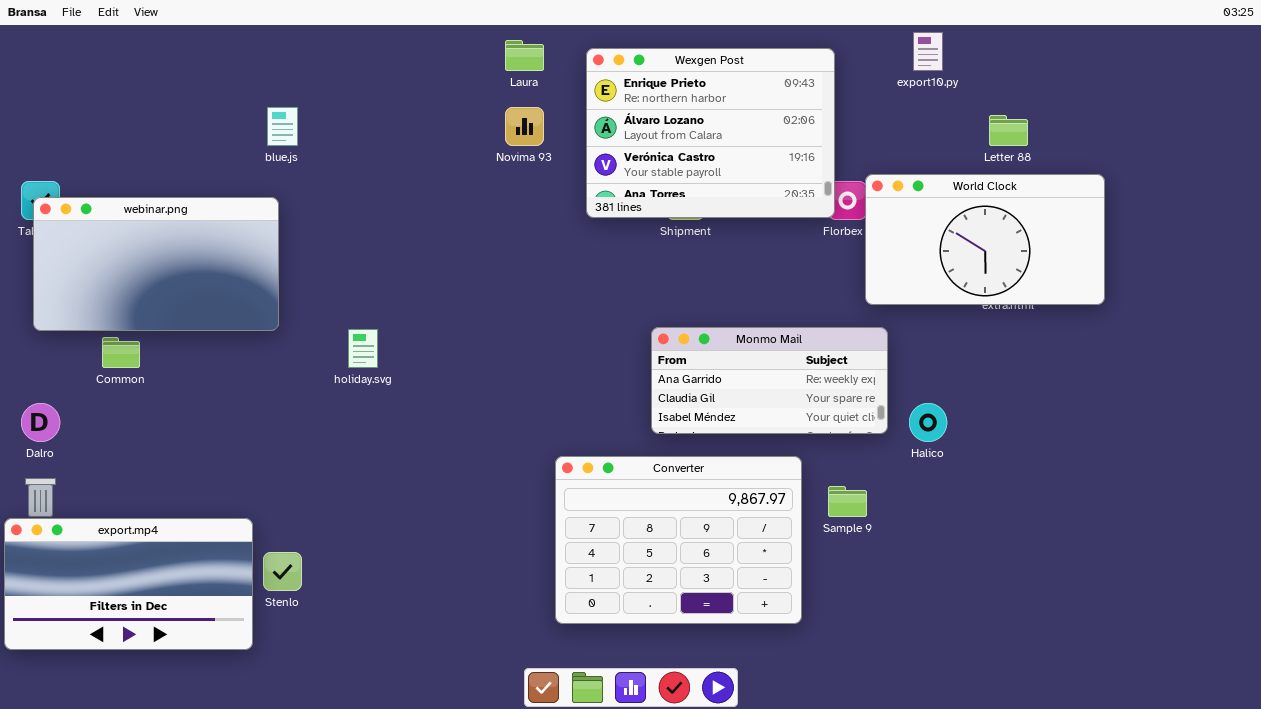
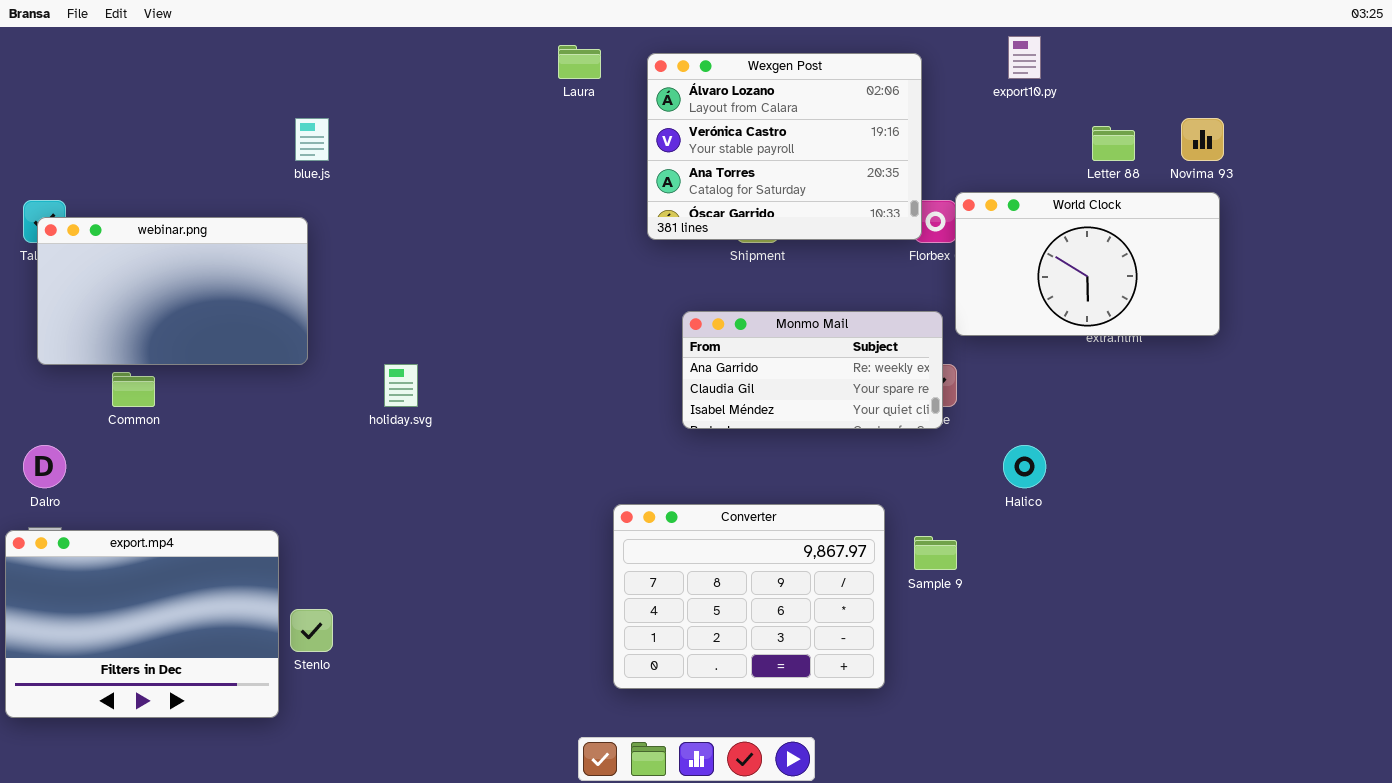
Wexgen Post: [586,48,835,218] -> [647,53,922,240], scrolled down 1 row
Novima 93: [505,107,544,146] -> [1181,118,1224,161], moved
Monmo Mail: [651,327,888,434] -> [682,311,943,429], moved
export.mp4: [4,518,253,650] -> [5,530,279,718], resized

